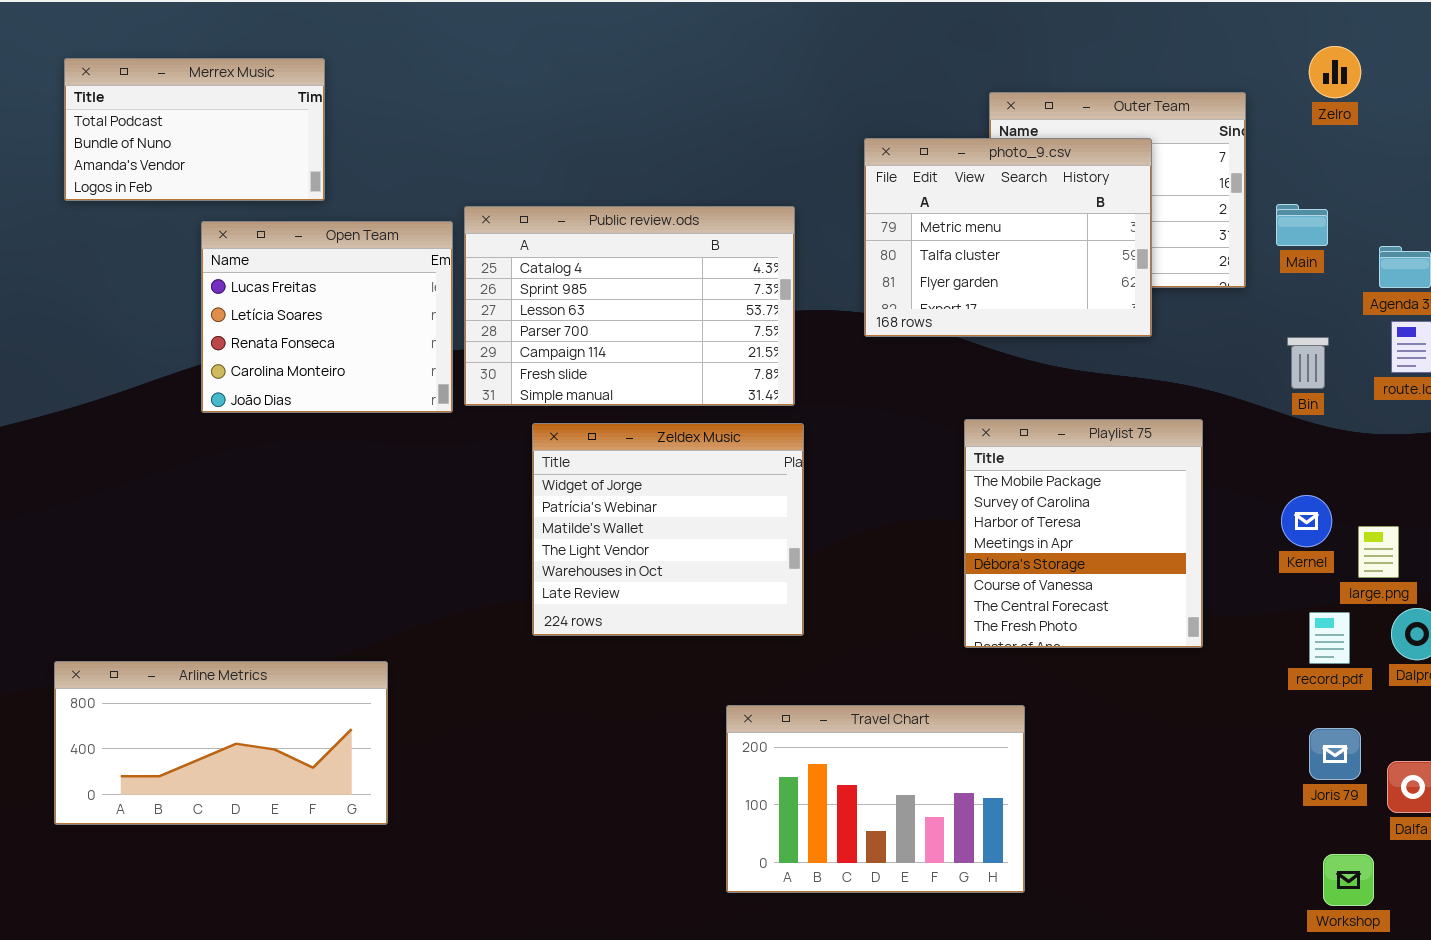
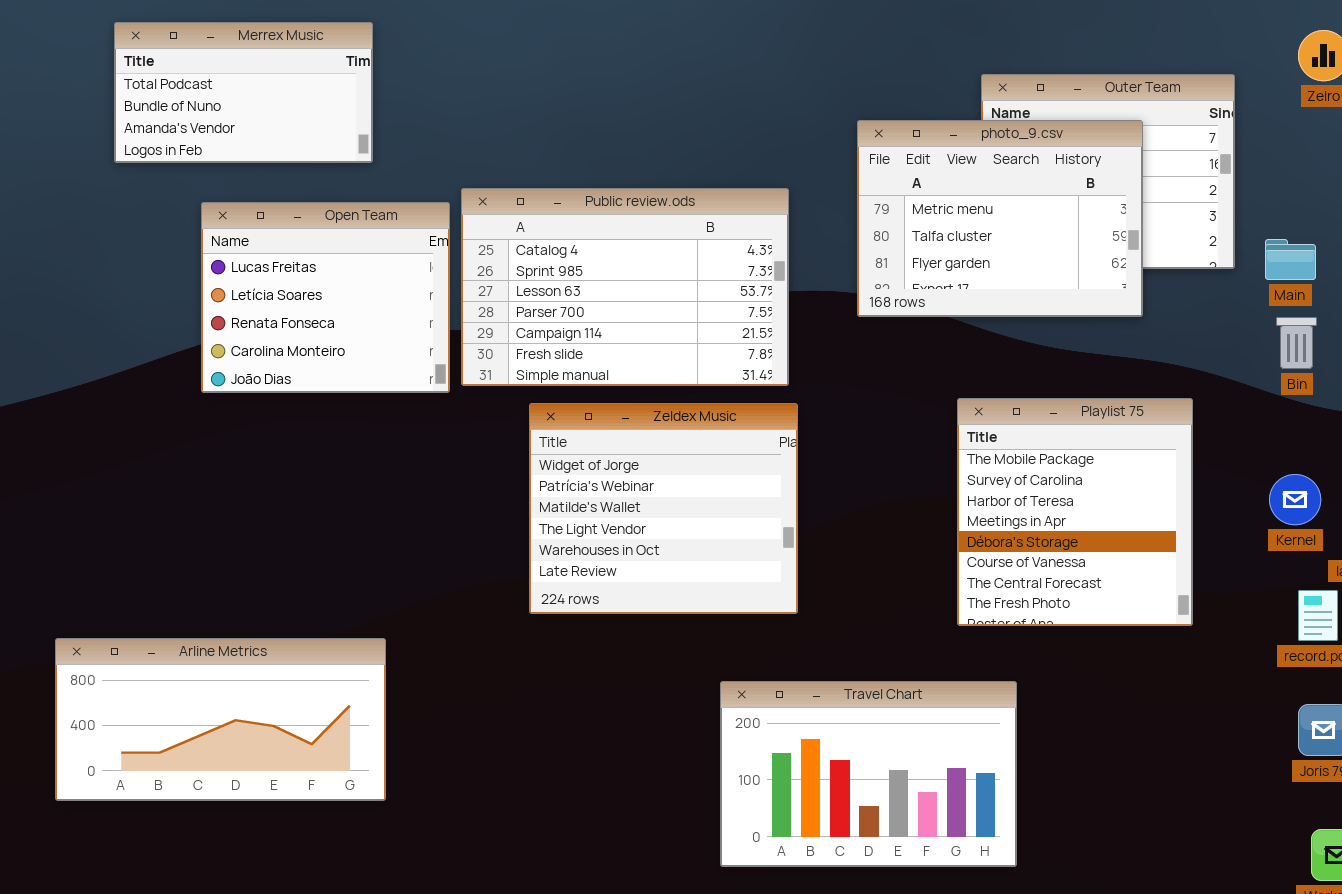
Merrex Music: [64,58,325,201] -> [114,22,373,163], moved
Main: [1276,204,1328,246] -> [1265,239,1316,280], moved

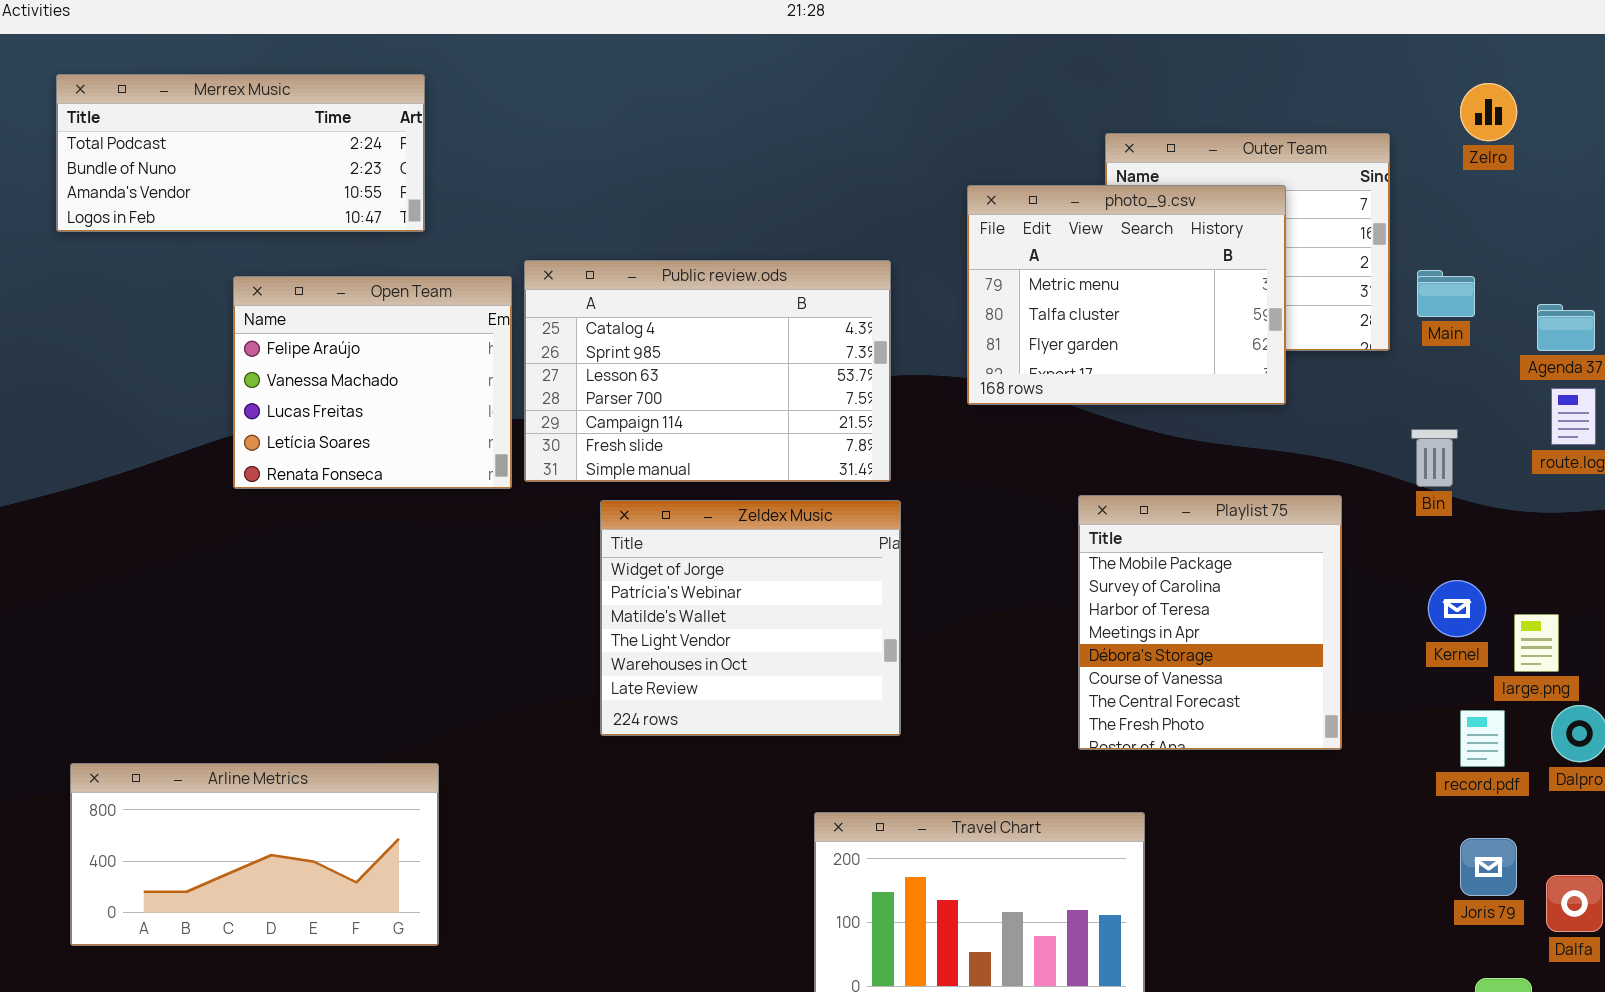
Merrex Music: [114,22,373,163] -> [56,74,425,232], resized
Open Team: [201,202,450,393] -> [233,276,512,489], scrolled up 2 rows
Main: [1265,239,1316,280] -> [1417,270,1475,317], moved
Bin: [1276,317,1317,369] -> [1411,429,1458,487], moved

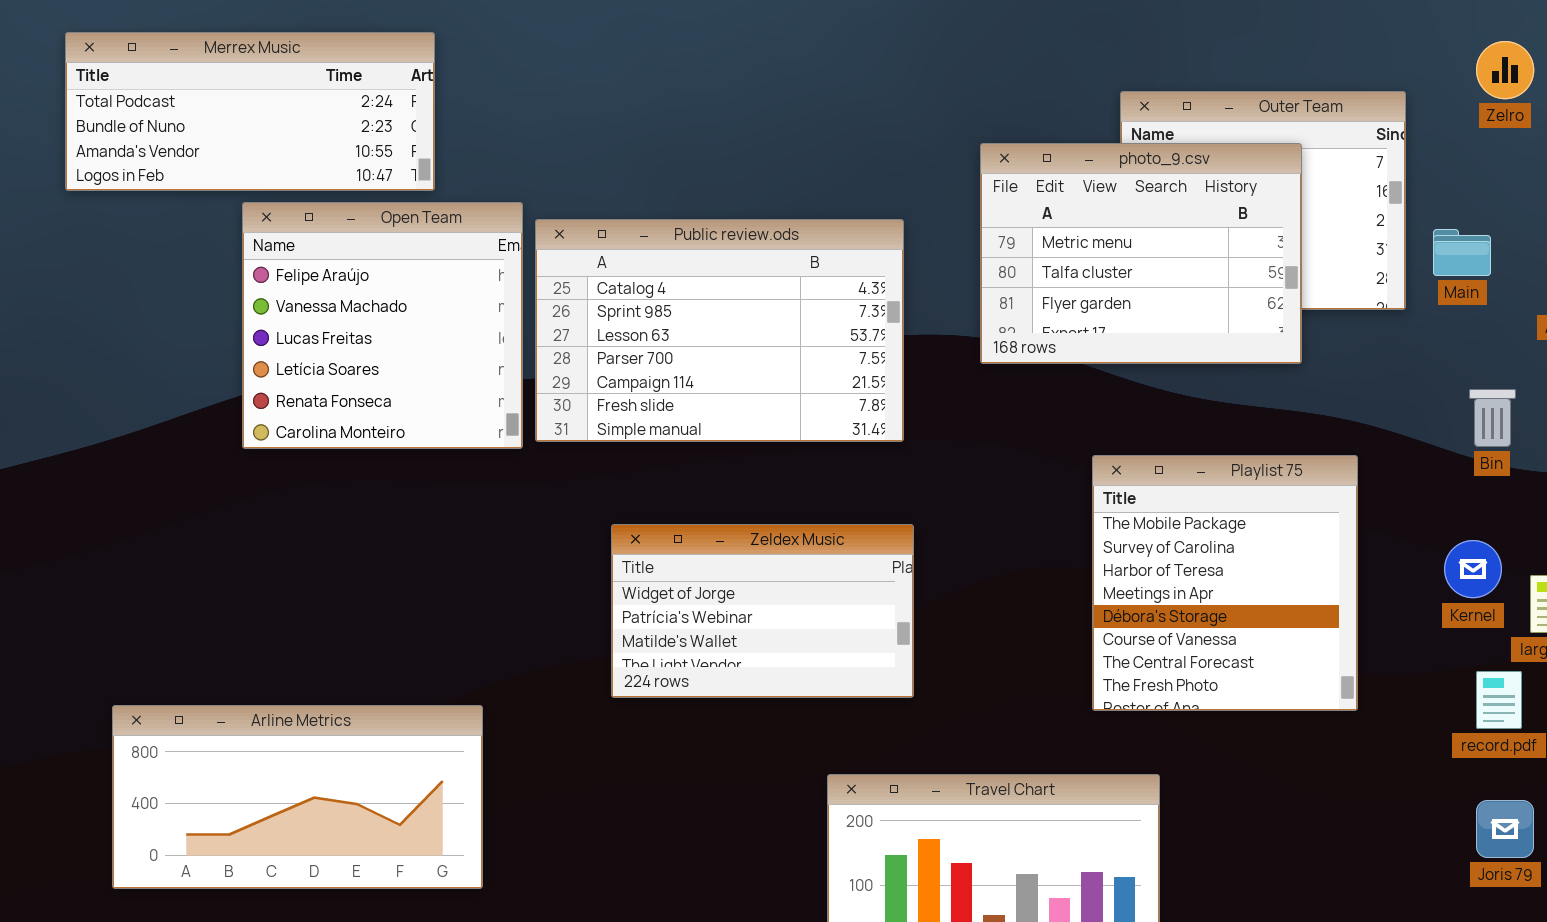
Open Team: [233,276,512,489] -> [242,202,523,449], resized
Bin: [1411,429,1458,487] -> [1469,389,1516,447], moved
Zeldex Music: [600,500,901,736] -> [611,524,914,698], resized
Arline Metrics: [70,763,439,946] -> [112,705,483,889], moved

